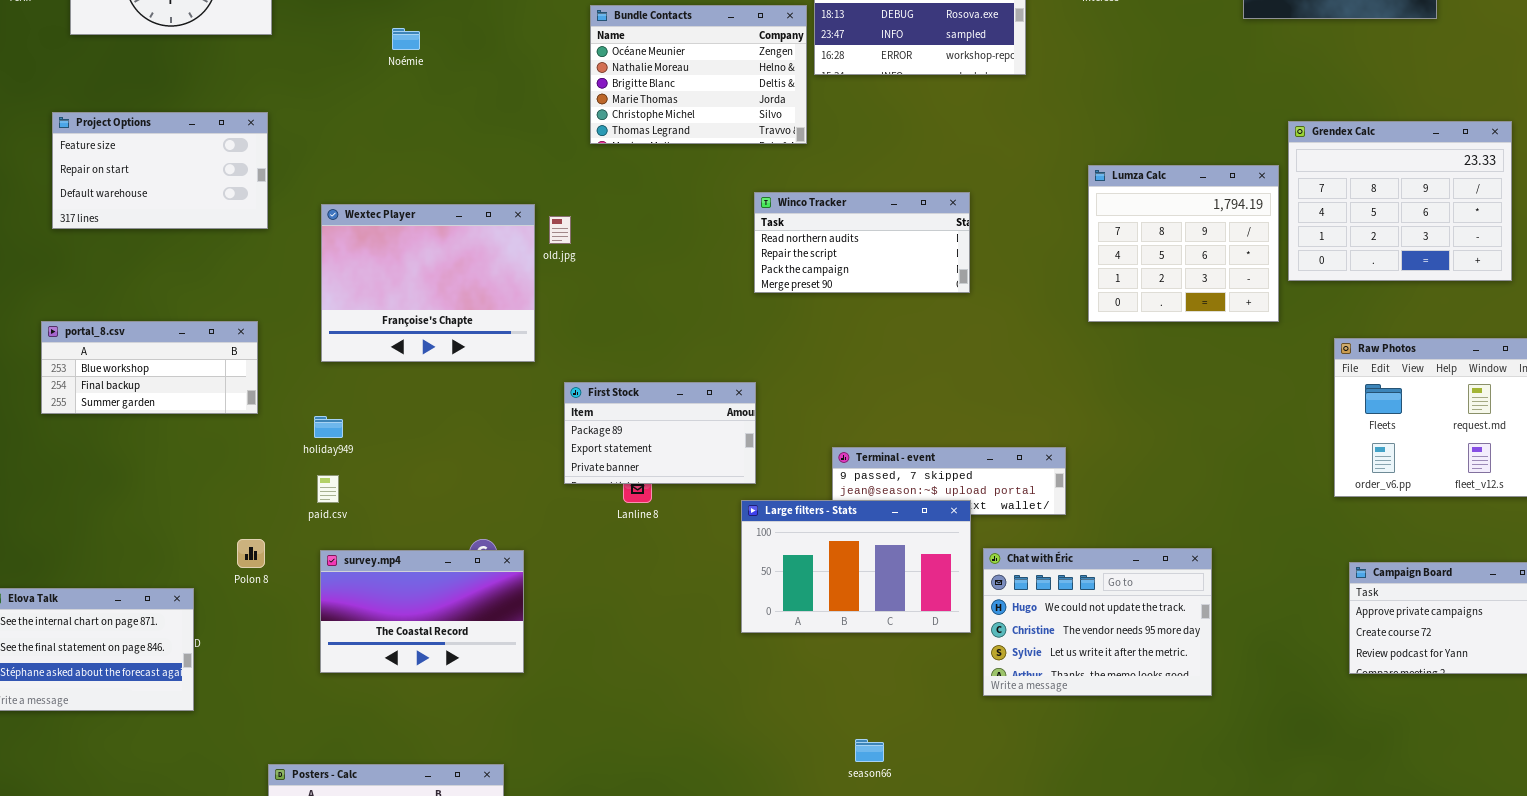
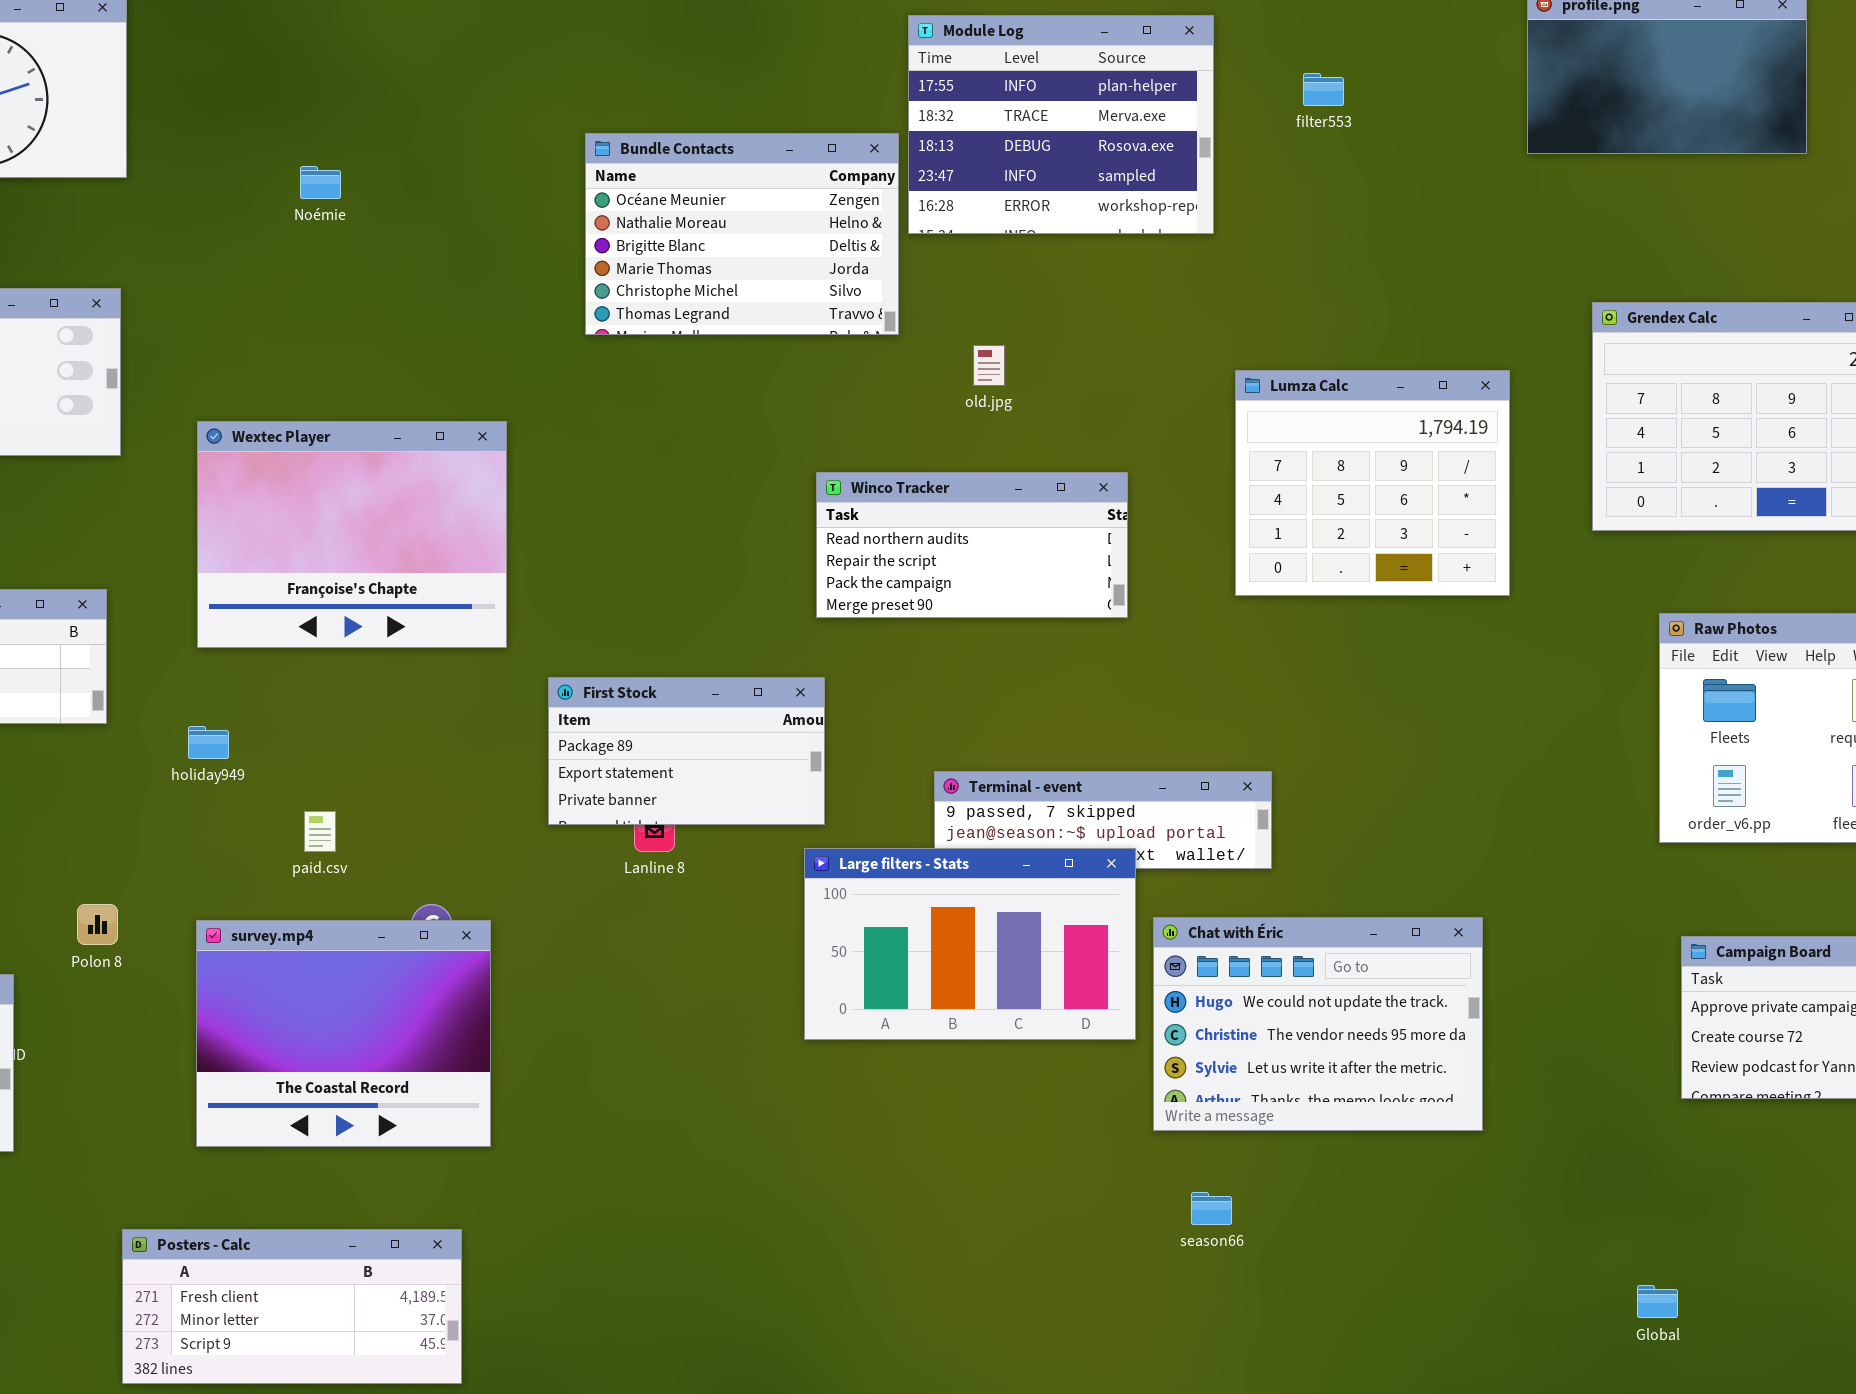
Lumza Calc: [1088,165,1279,322] -> [1235,370,1510,596], moved
Winco Tracker: [754,192,970,293] -> [816,472,1128,618], moved
old.jpg: [549,216,571,244] -> [973,345,1005,386], moved
paid.csv: [317,475,339,503] -> [304,811,336,852], moved
survey.mp4: [320,550,524,673] -> [196,920,491,1147], resized
season66: [855,739,884,762] -> [1191,1192,1232,1225], moved

